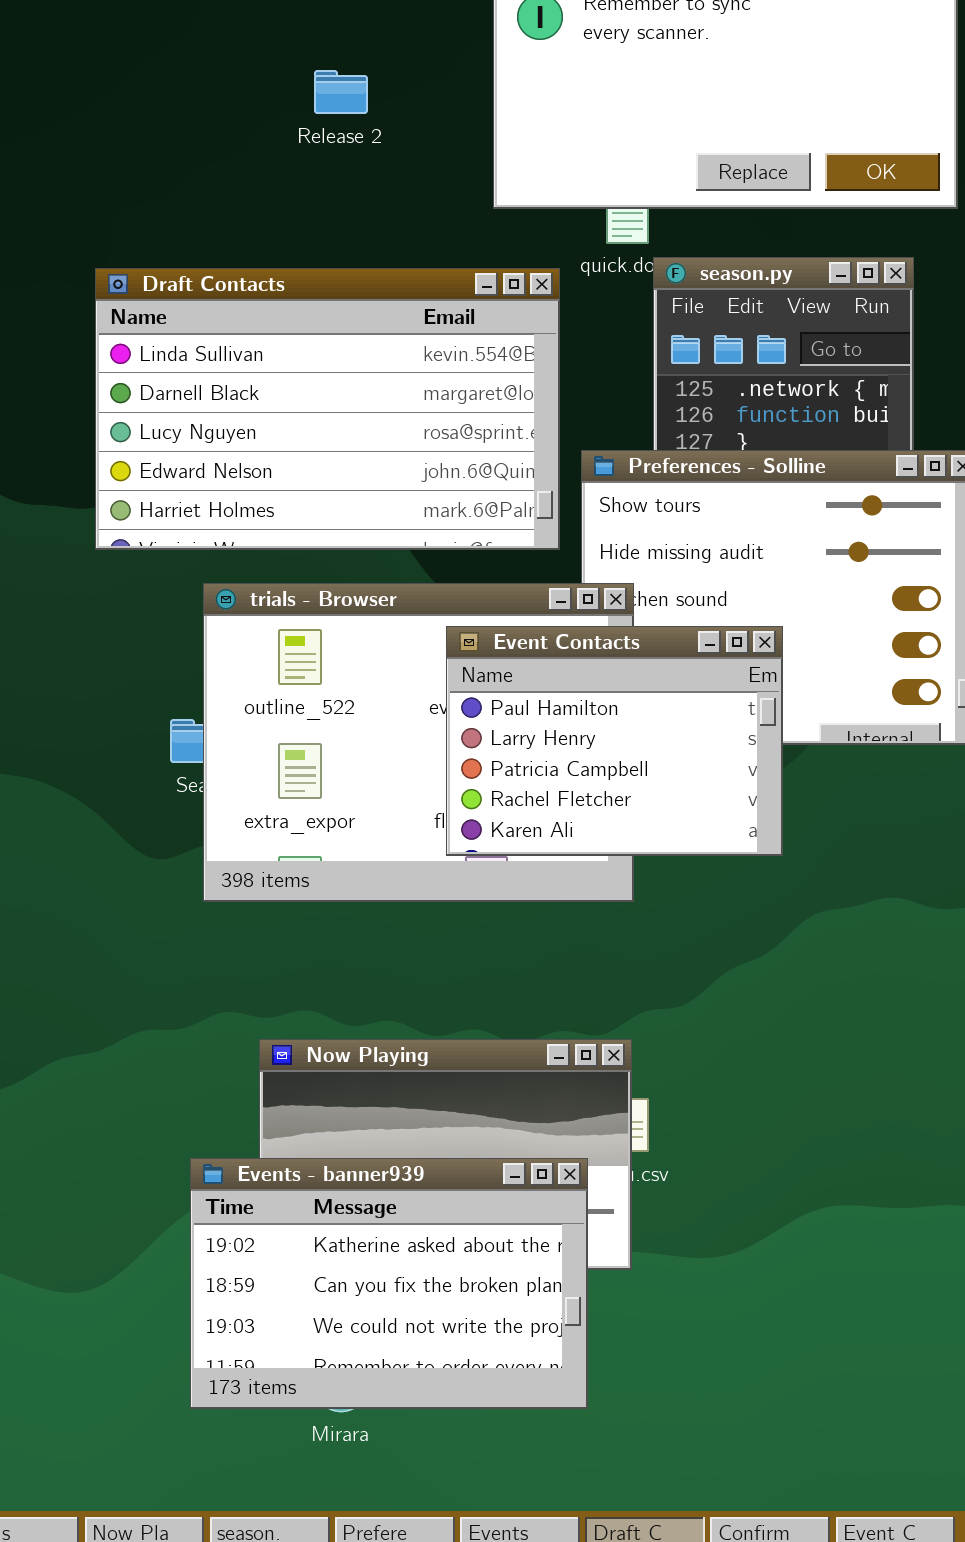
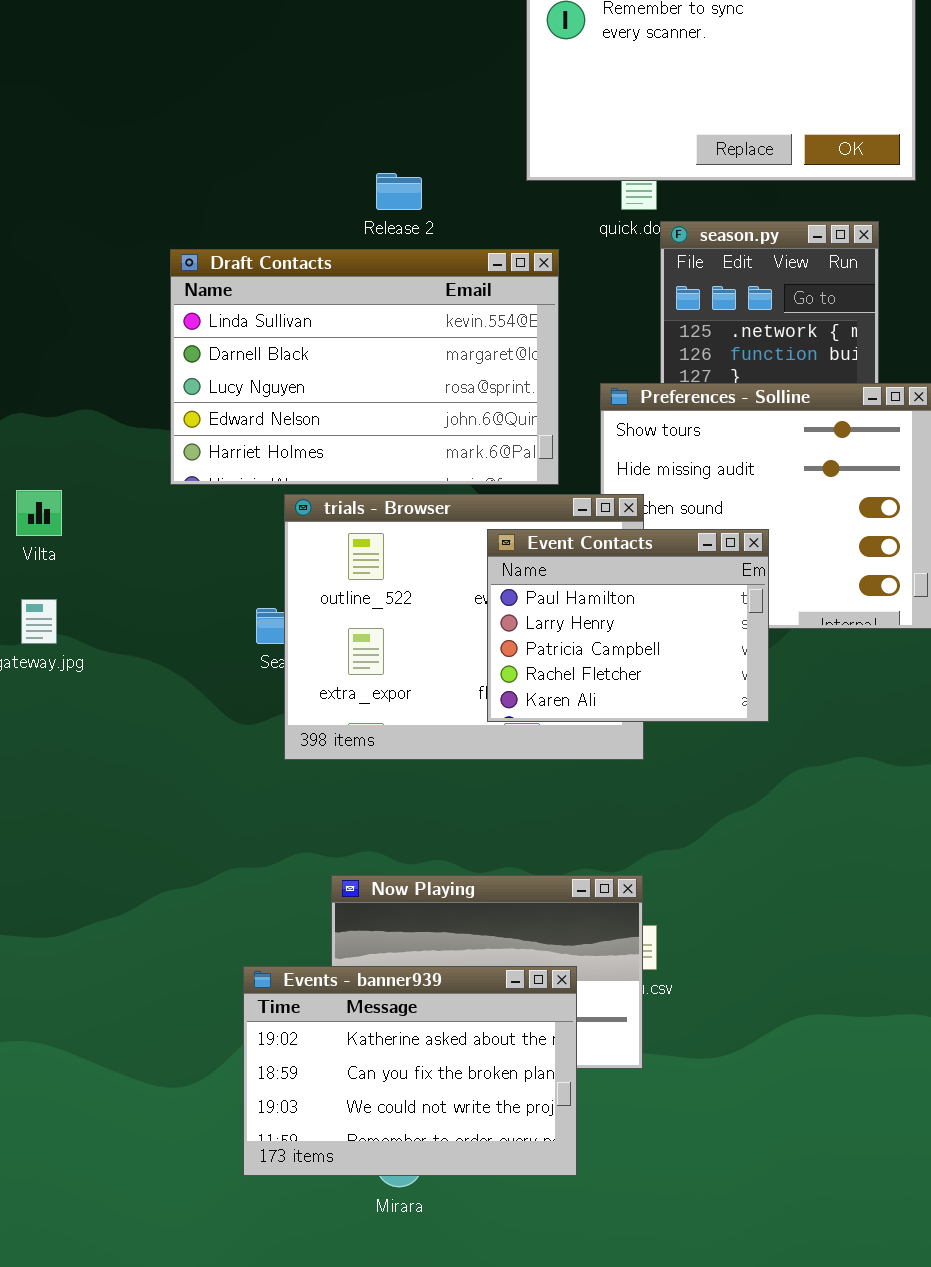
Release 2: [314,70,368,114] -> [376,173,422,210], moved
Draft Contacts: [95,268,560,550] -> [170,249,559,485], moved
Events - banner939: [190,1158,588,1409] -> [243,966,577,1176], moved

